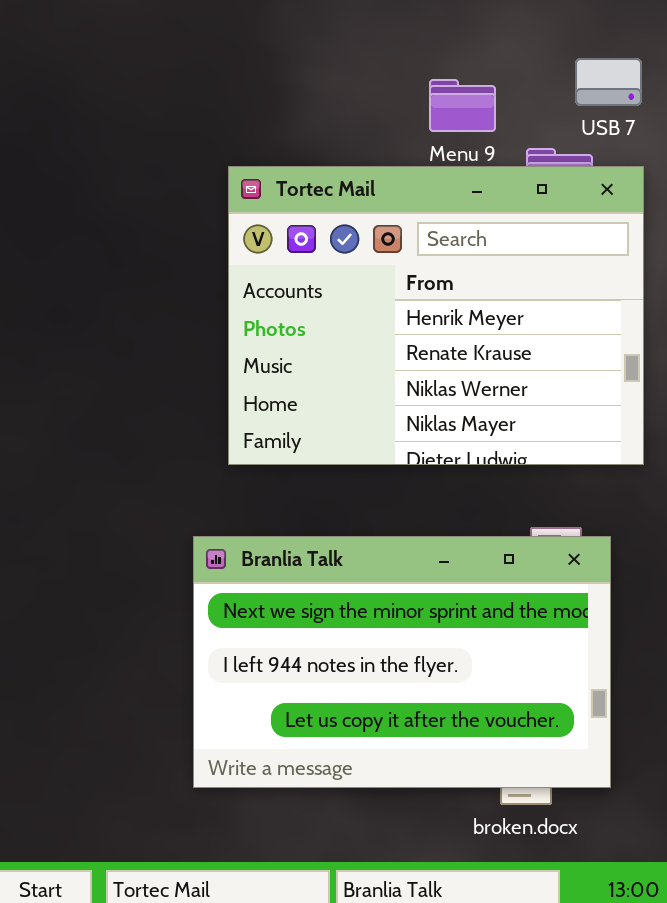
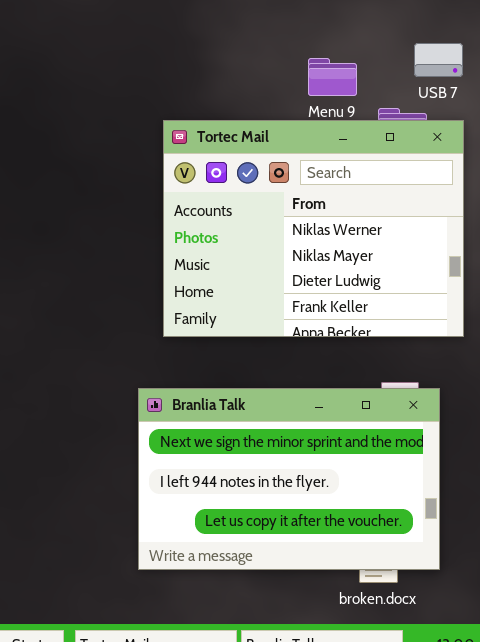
Tortec Mail: [228,166,644,465] -> [163,120,464,337], scrolled down 2 rows

